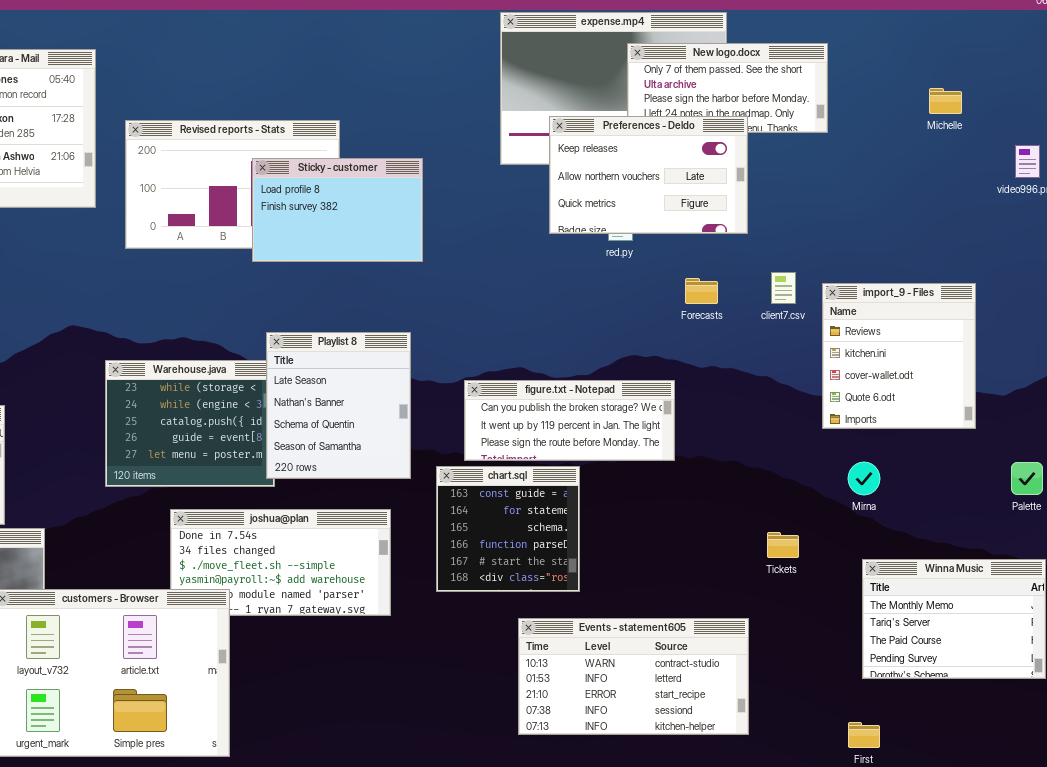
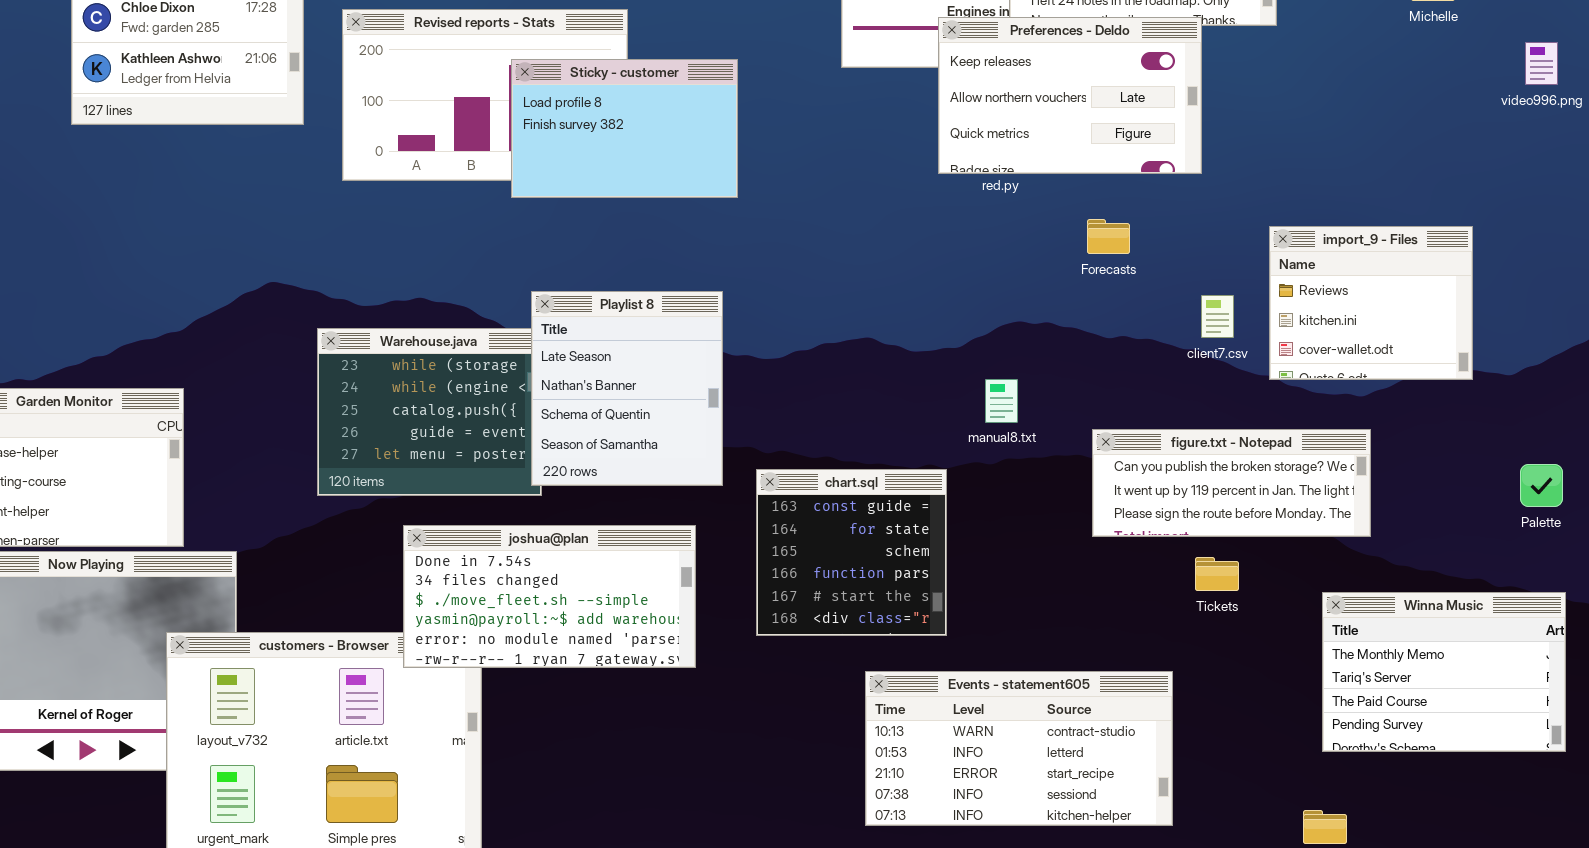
Preferences - Deldo: [549,116,748,234] -> [938,17,1202,174], moved
client7.csv: [771,272,796,304] -> [1201,295,1234,338], moved
import_9 - Files: [822,283,976,429] -> [1269,226,1473,380], resized
figure.txt - Notepad: [464,380,675,461] -> [1092,429,1371,537], moved
joshua@plan: [170,509,391,616] -> [403,525,696,668], raised

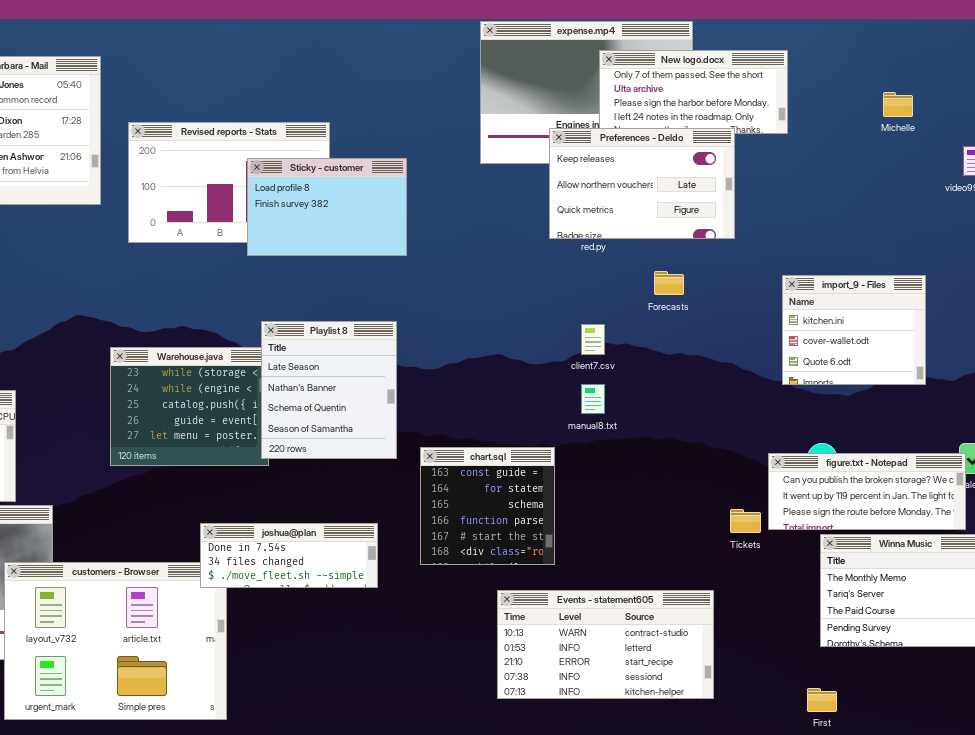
import_9 - Files: [1269,226,1473,380] -> [782,275,926,385], scrolled down 1 row
client7.csv: [1201,295,1234,338] -> [581,324,605,355], moved
figure.txt - Notepad: [1092,429,1371,537] -> [768,453,966,530], moved
joshua@plan: [403,525,696,668] -> [200,523,378,588], resized

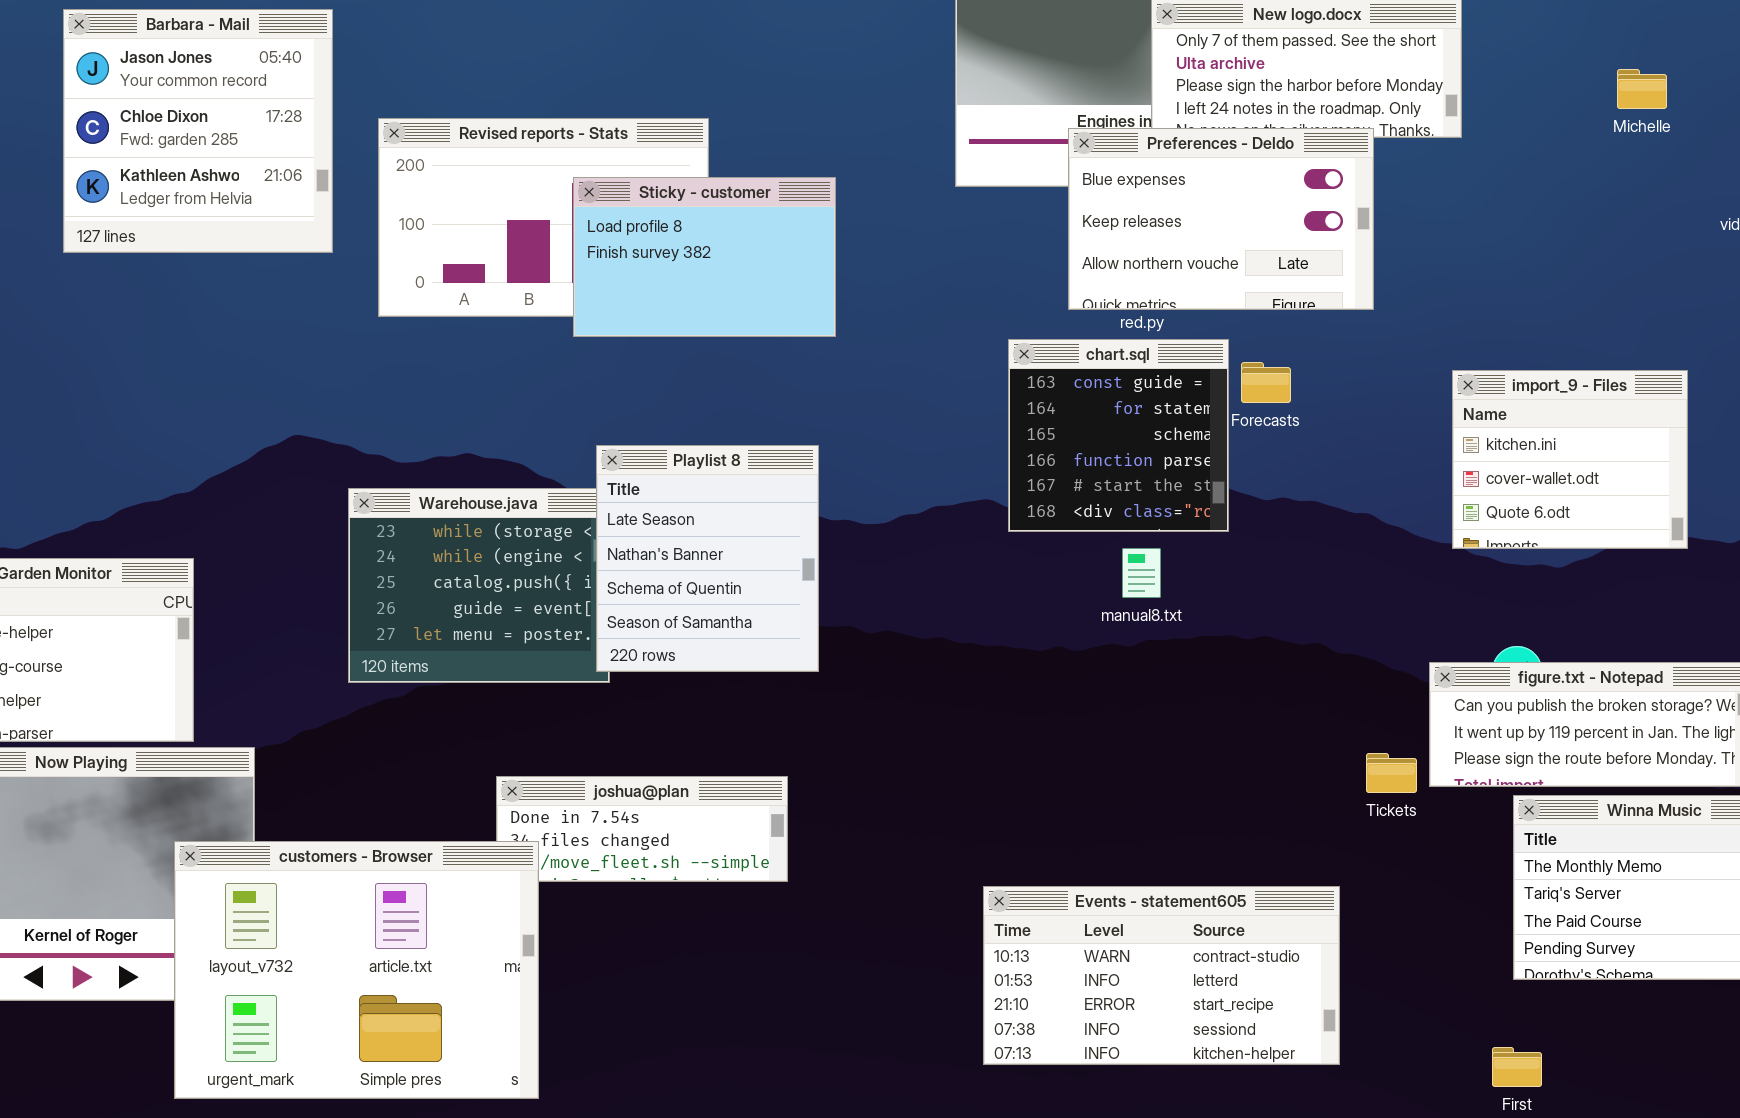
Preferences - Deldo: [549,128,735,239] -> [1068,128,1374,310], scrolled up 1 row
chart.sql: [420,447,555,565] -> [1008,339,1229,532], moved
customers - Browser: [4,562,227,720] -> [174,841,539,1099], raised

